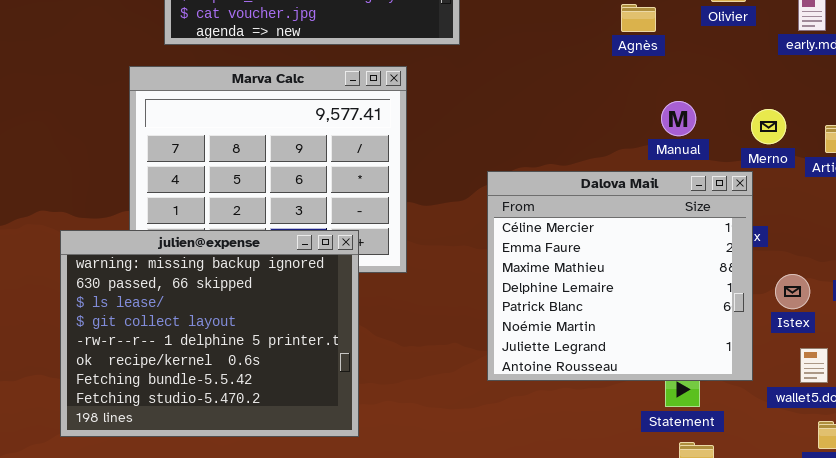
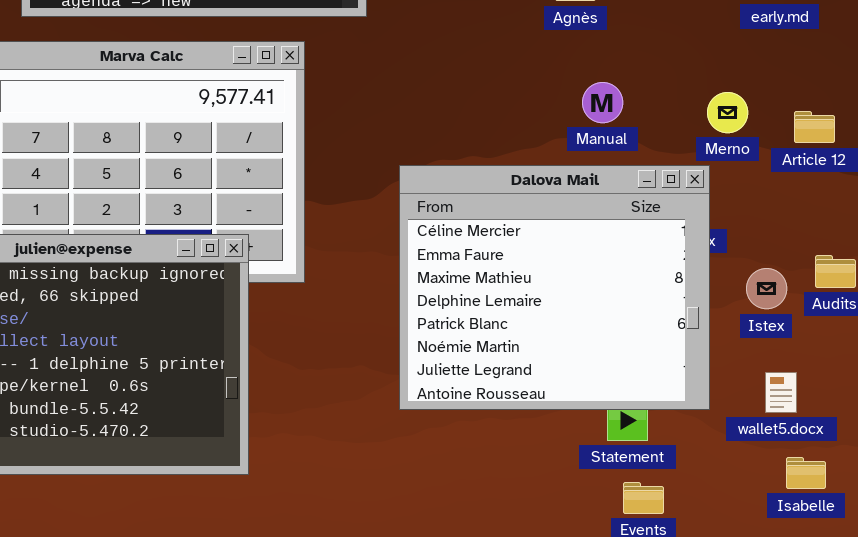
Manual: [661,101,696,136] -> [582,82,623,123], moved
Istex: [775,274,810,309] -> [746,268,787,309], moved

